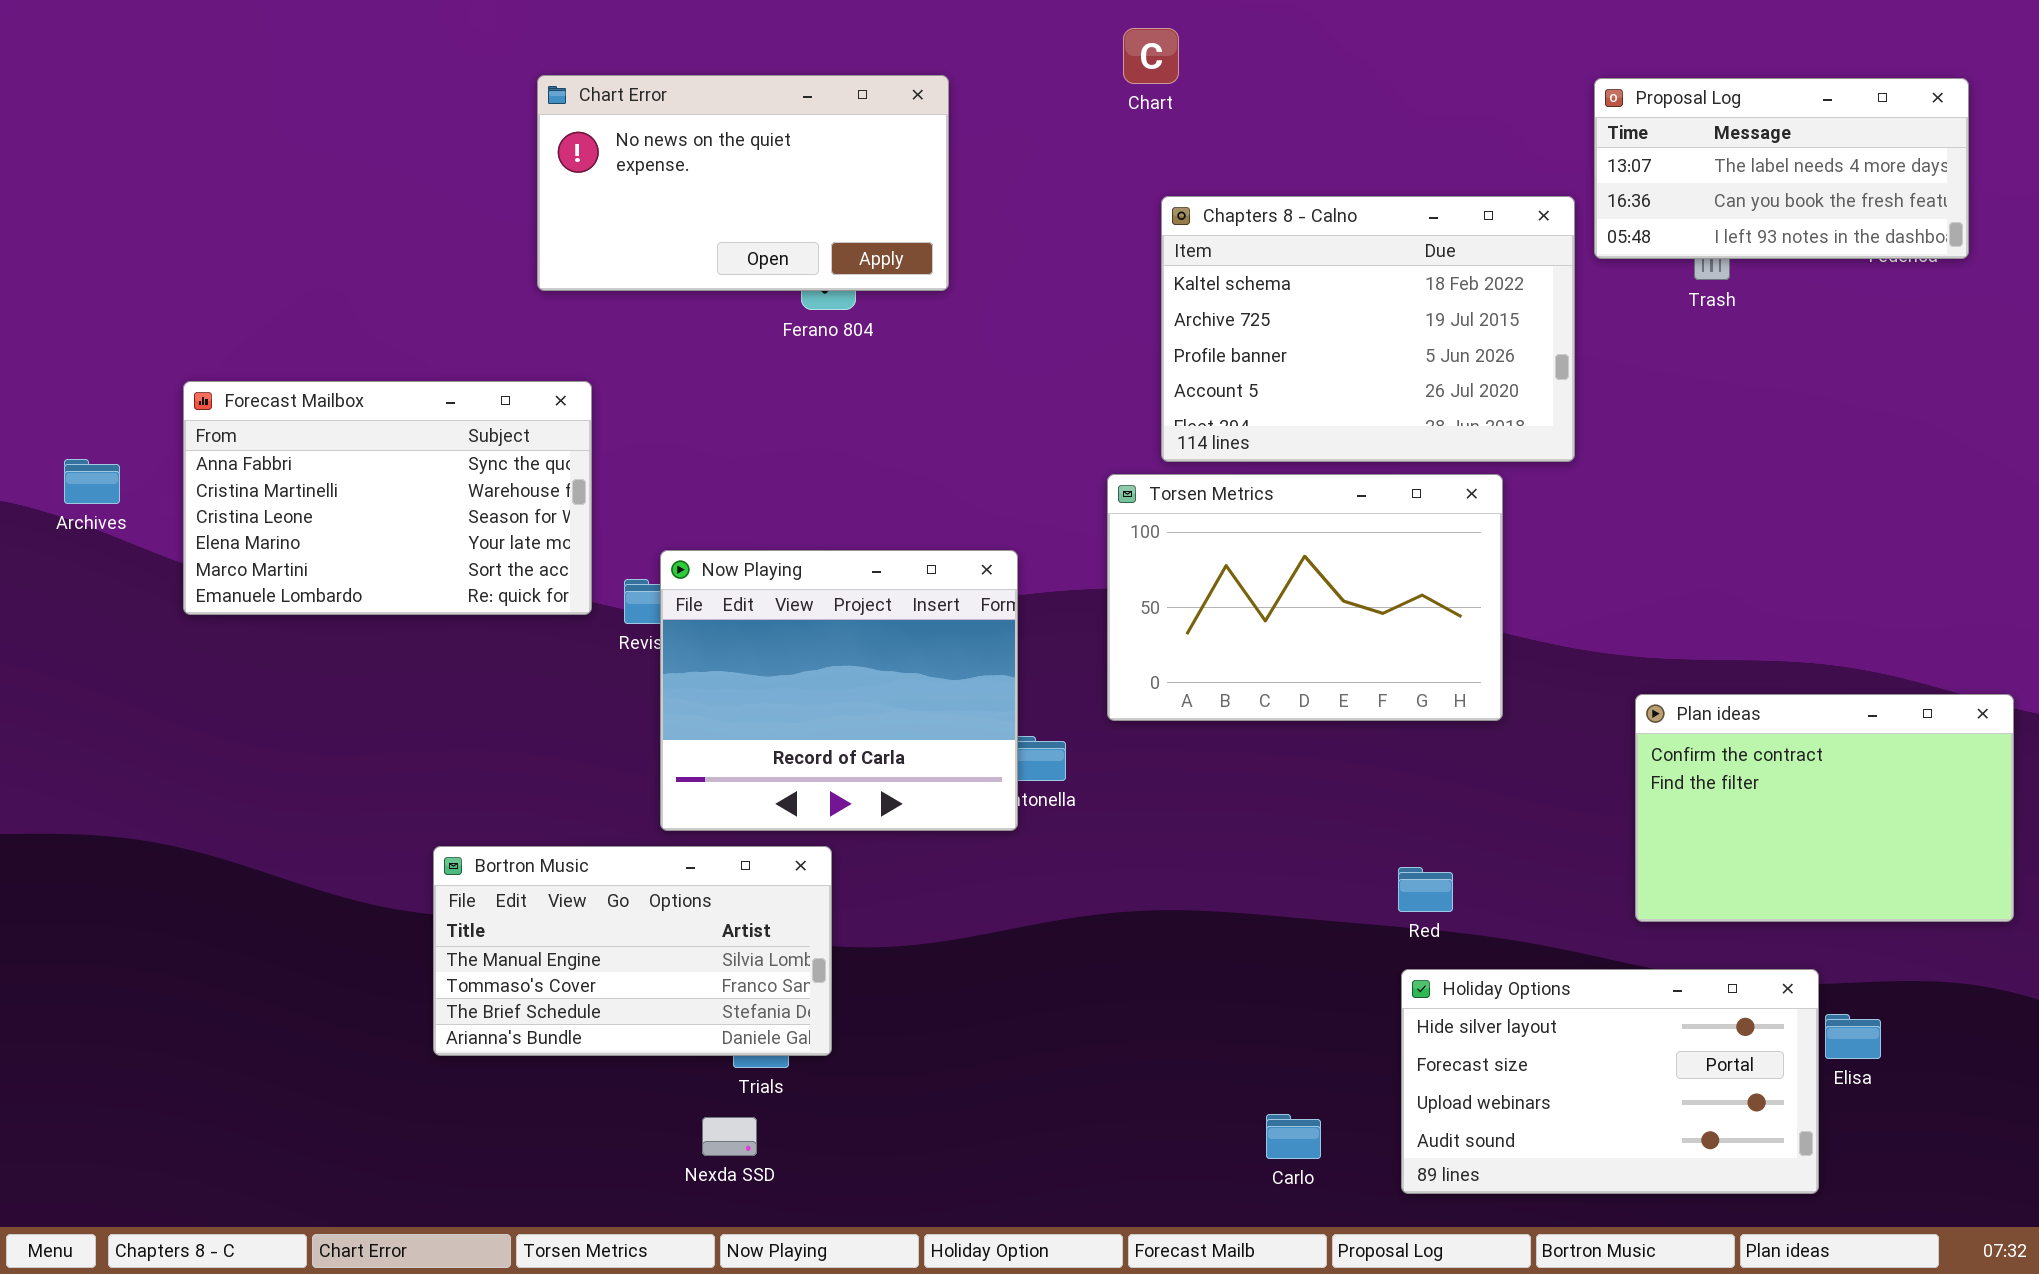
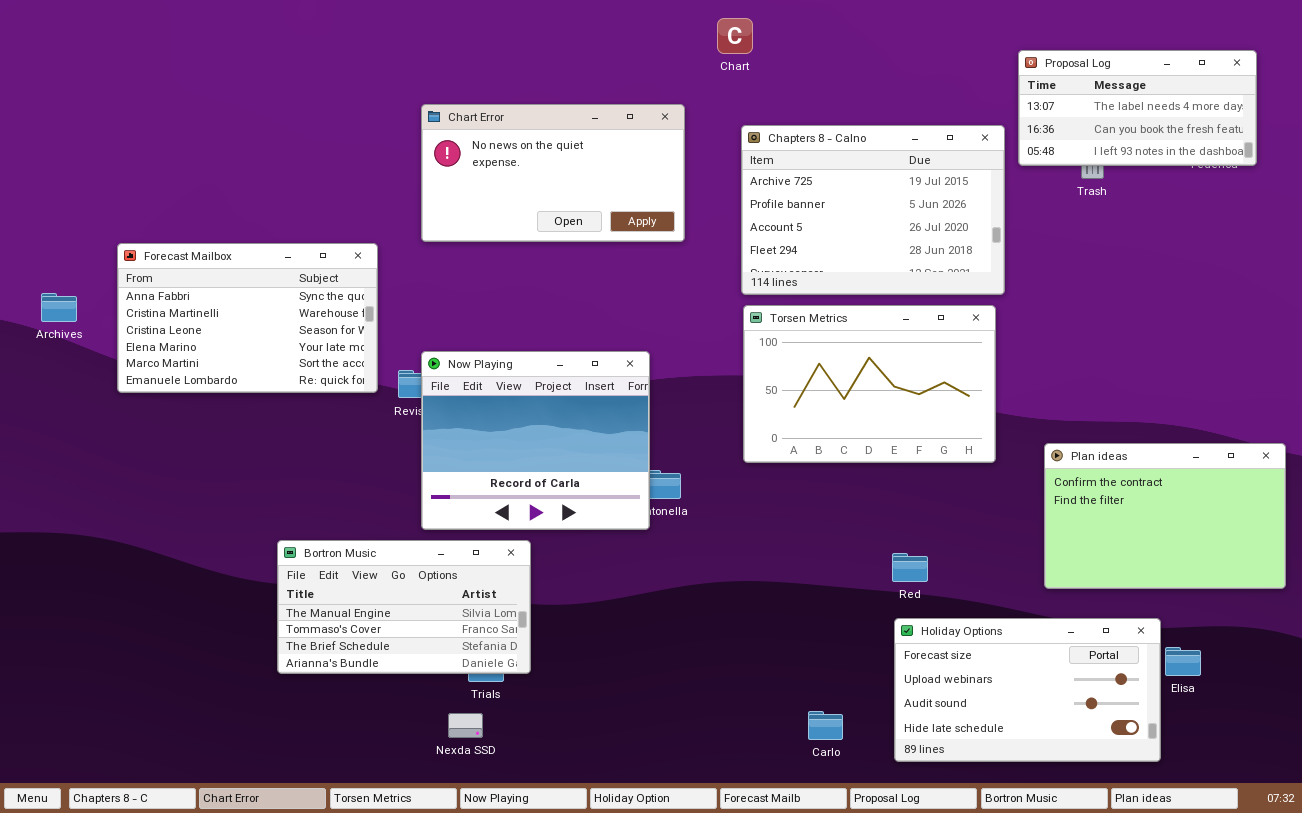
Chart Error: [537,75,949,291] -> [421,104,685,242], moved
Chapters 8 - Calno: [1161,196,1575,462] -> [741,125,1005,295], scrolled down 1 row
Torsen Metrics: [1107,474,1503,721] -> [743,305,996,463], moved
Holiday Options: [1401,969,1819,1194] -> [894,618,1161,762], scrolled down 1 row

